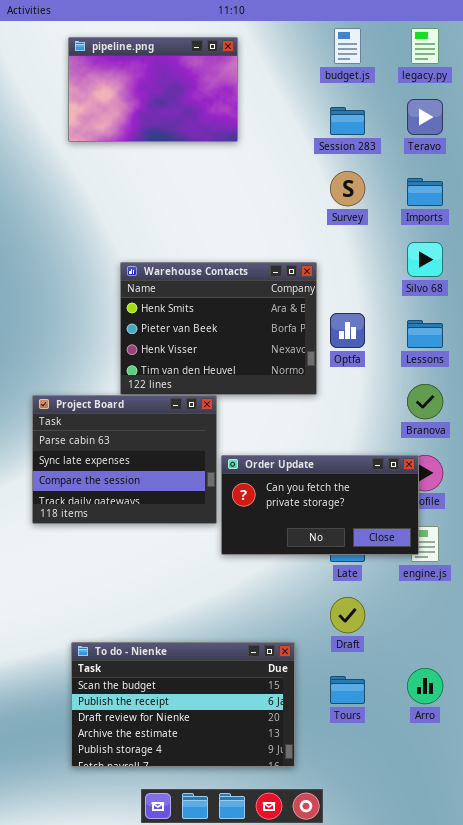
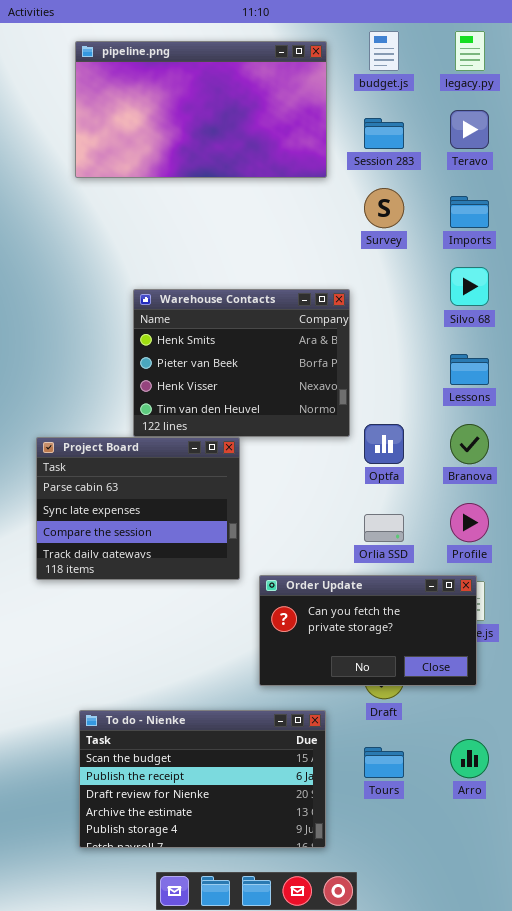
pipeline.png: [68,37,238,142] -> [75,41,327,178], resized
Optfa: [330,313,365,348] -> [364,424,404,464], moved
Order Update: [221,455,419,555] -> [259,575,477,686], moved

